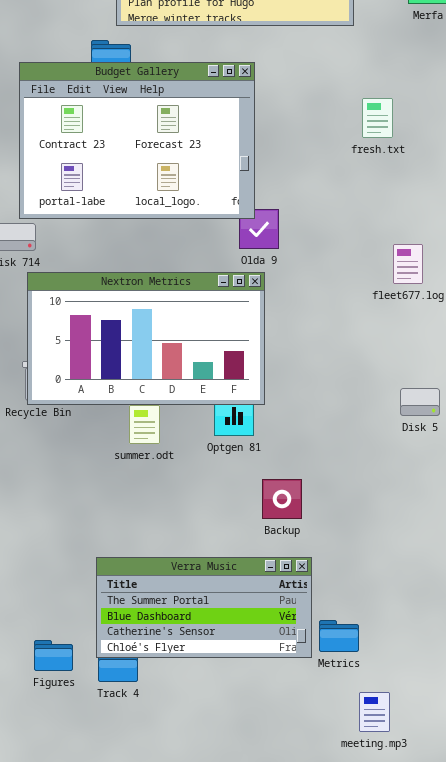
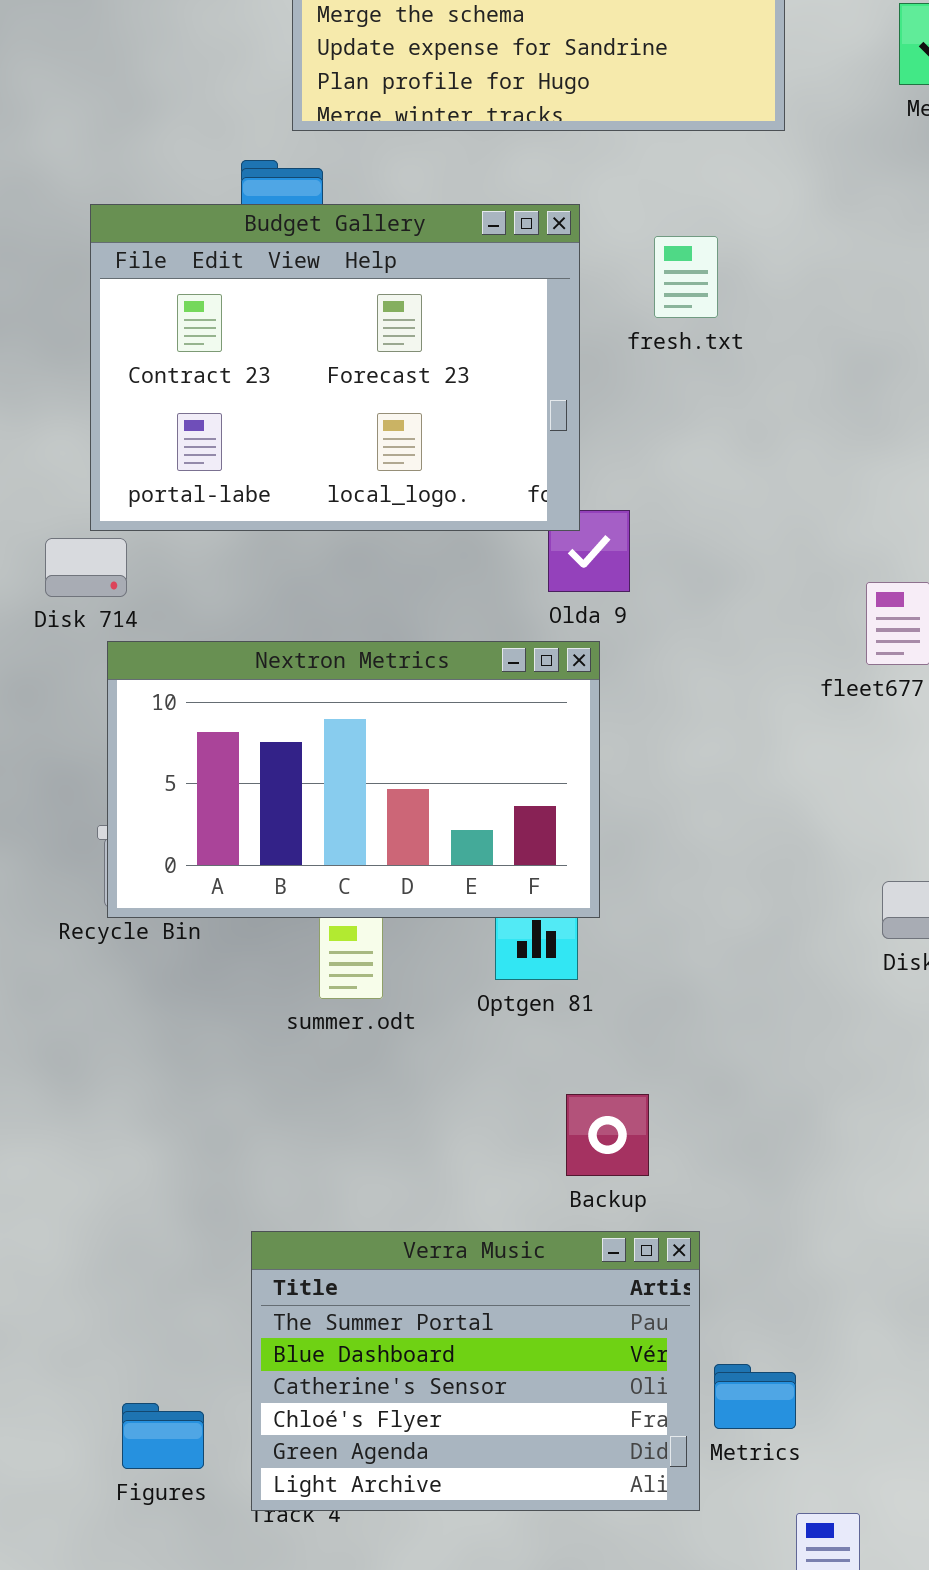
fresh.txt: [362,98,393,138] -> [654,236,718,318], moved
Backup: [262,479,302,519] -> [566,1094,649,1176], moved
Verra Music: [96,557,312,658] -> [251,1231,700,1511], resized

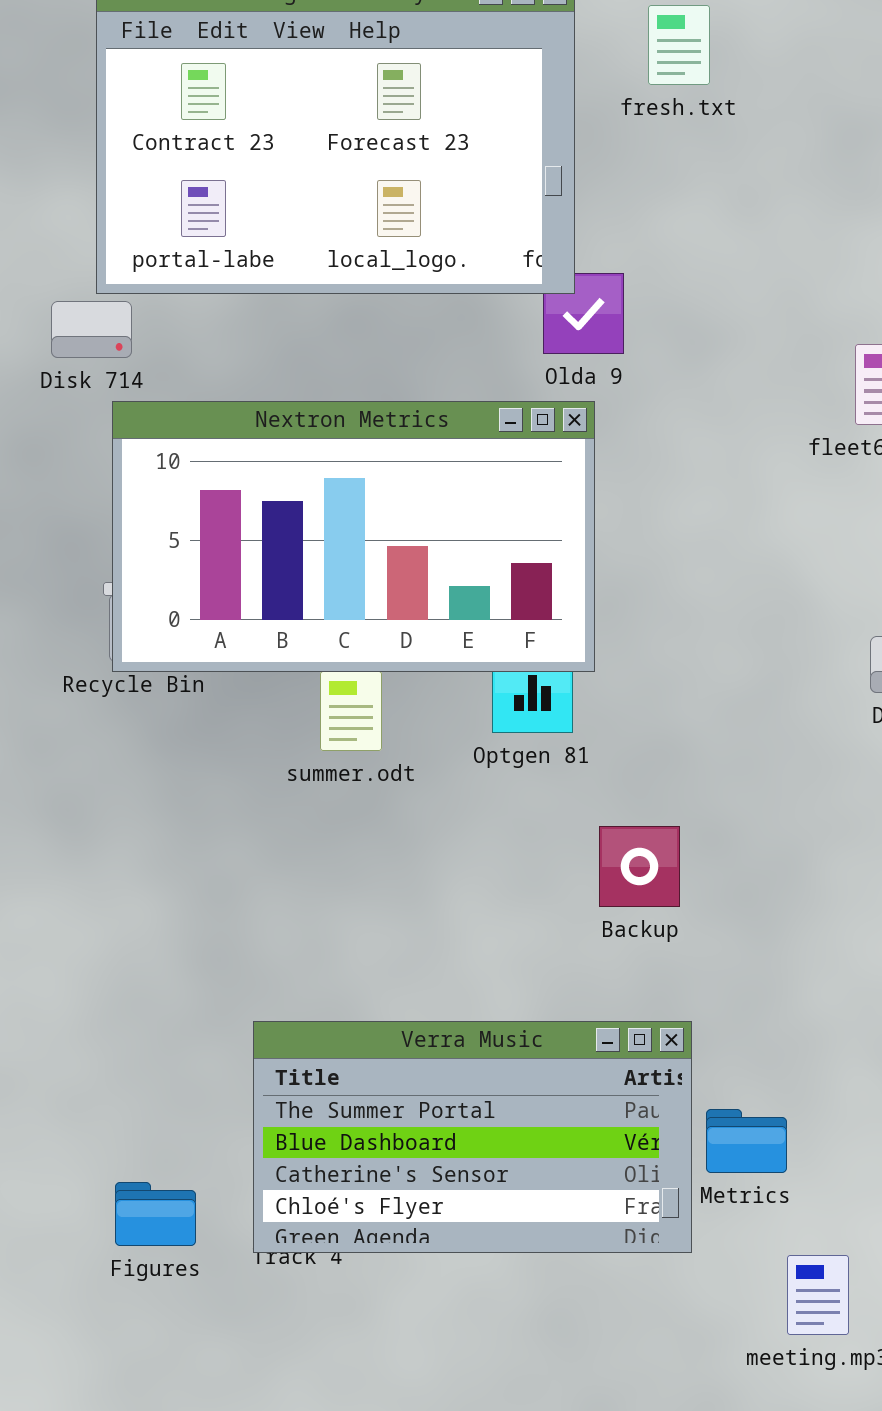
Backup: [566,1094,649,1176] -> [599,826,680,907], moved
Verra Music: [251,1231,700,1511] -> [253,1021,692,1253], resized
Figures: [122,1403,204,1469] -> [115,1182,196,1246], moved

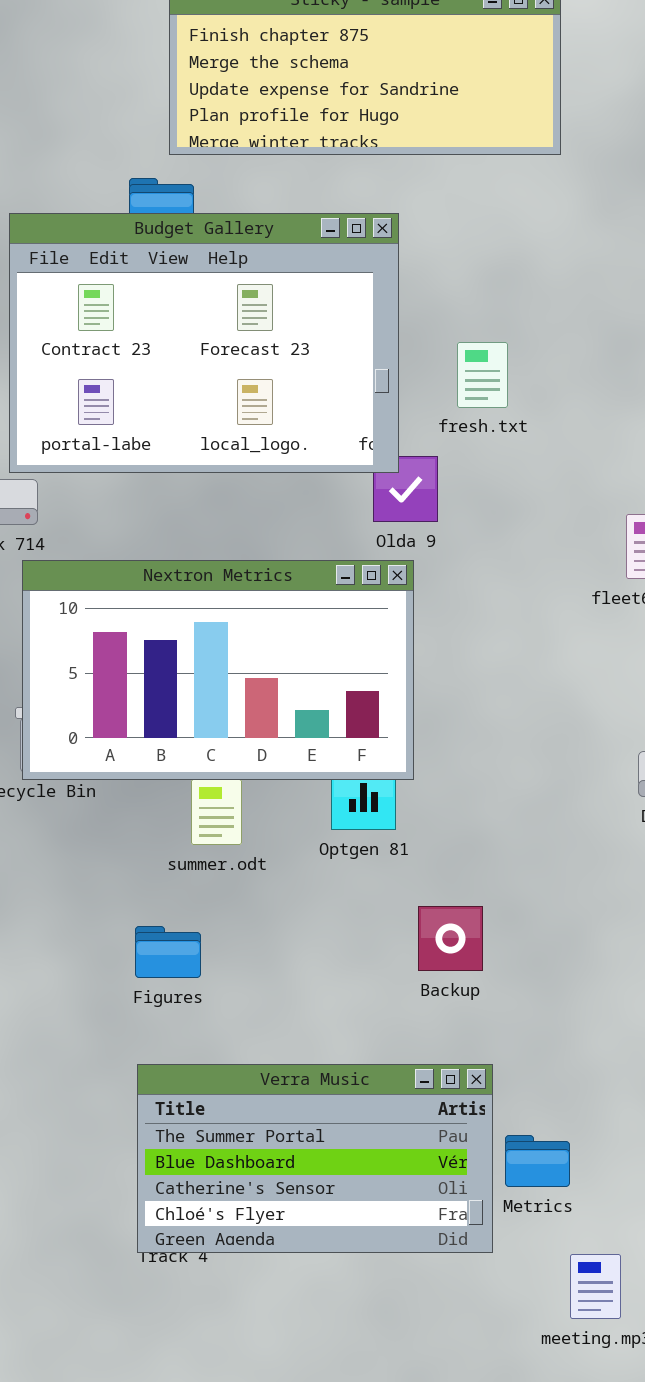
fresh.txt: [648,5,710,85] -> [457,342,508,408], moved
Figures: [115,1182,196,1246] -> [135,926,201,978], moved

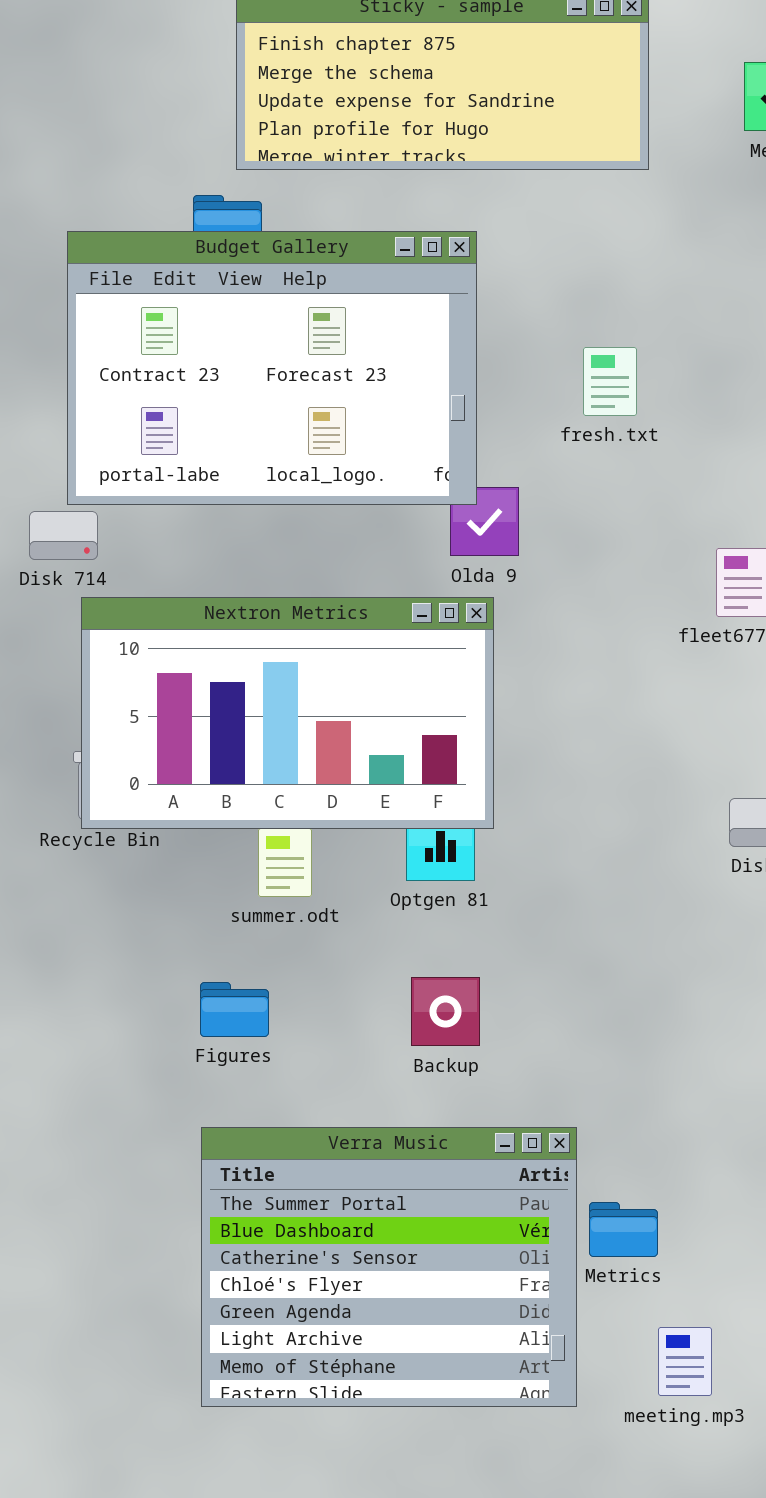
fresh.txt: [457,342,508,408] -> [583,347,637,416], moved
Backup: [418,906,483,971] -> [411,977,480,1046], moved
Verra Music: [137,1064,493,1253] -> [201,1127,577,1407], resized

